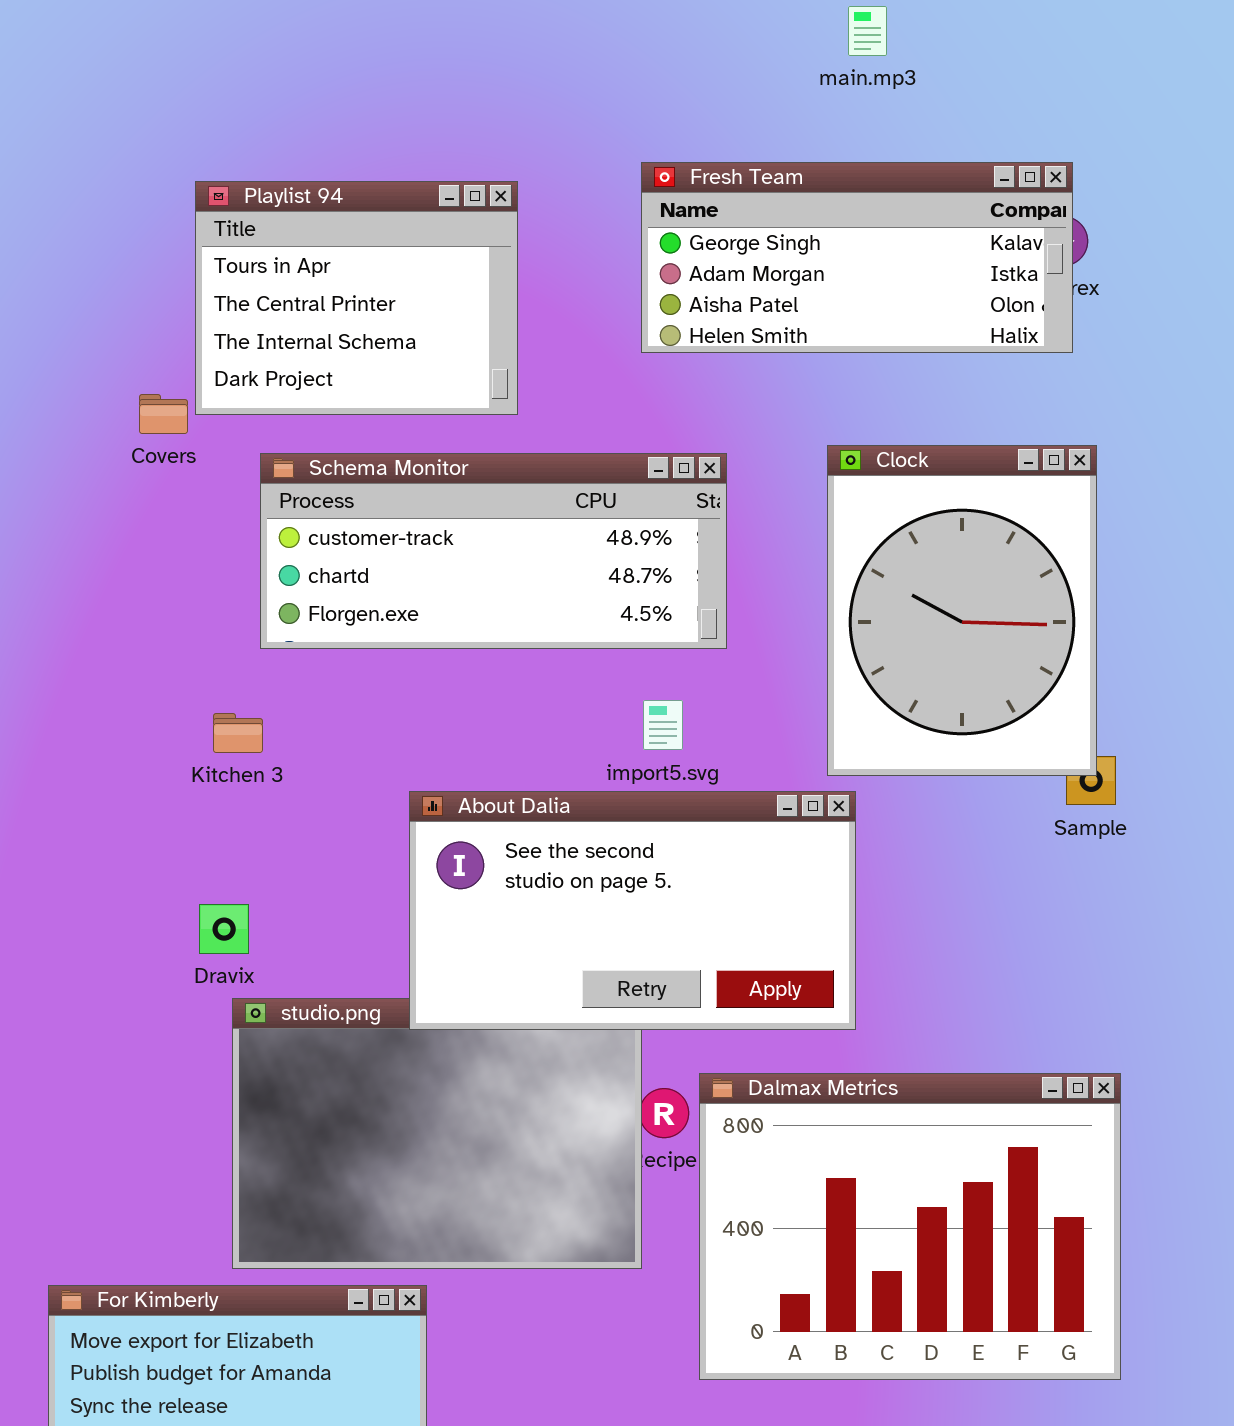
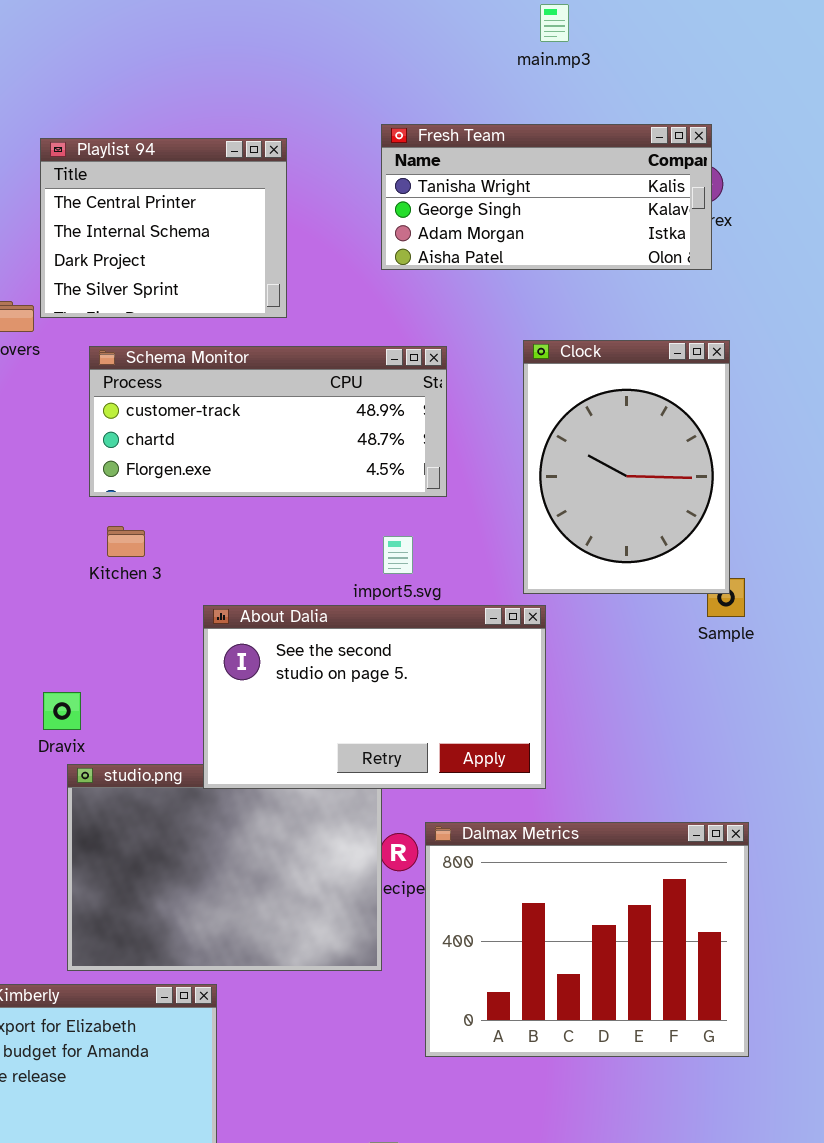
Fresh Team: [641,162,1073,353] -> [381,124,712,270], scrolled up 1 row
Playlist 94: [195,181,518,415] -> [40,138,287,318], scrolled down 1 row
Kitchen 3: [213,713,263,753] -> [107,526,145,557], moved

